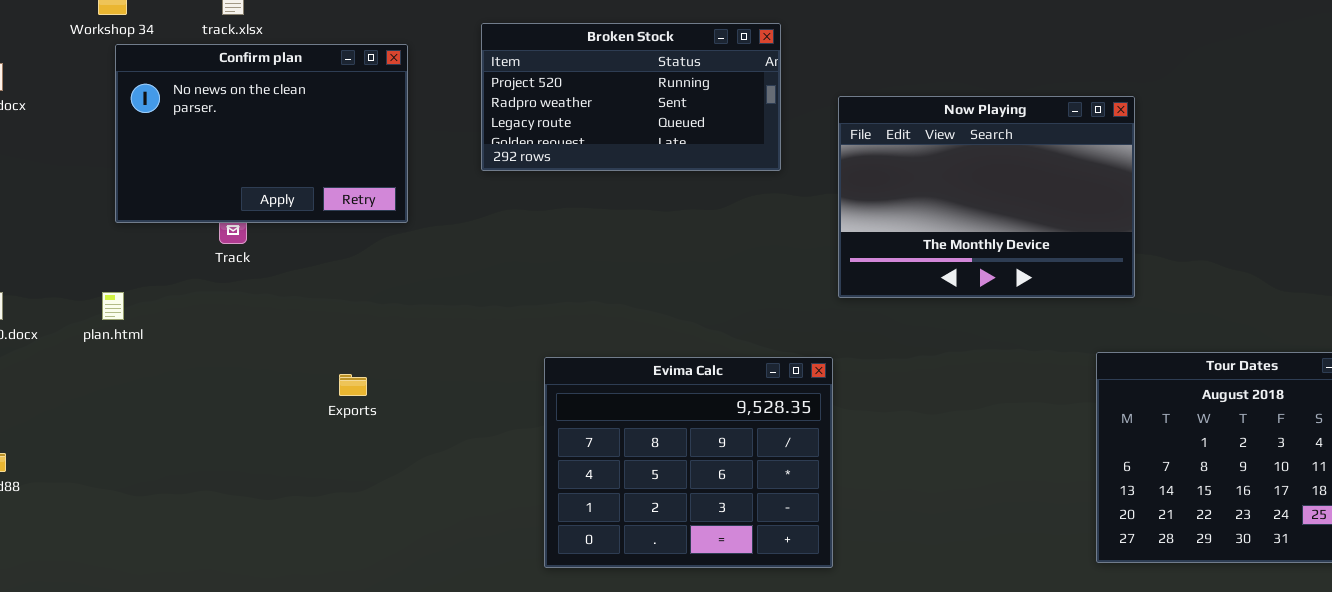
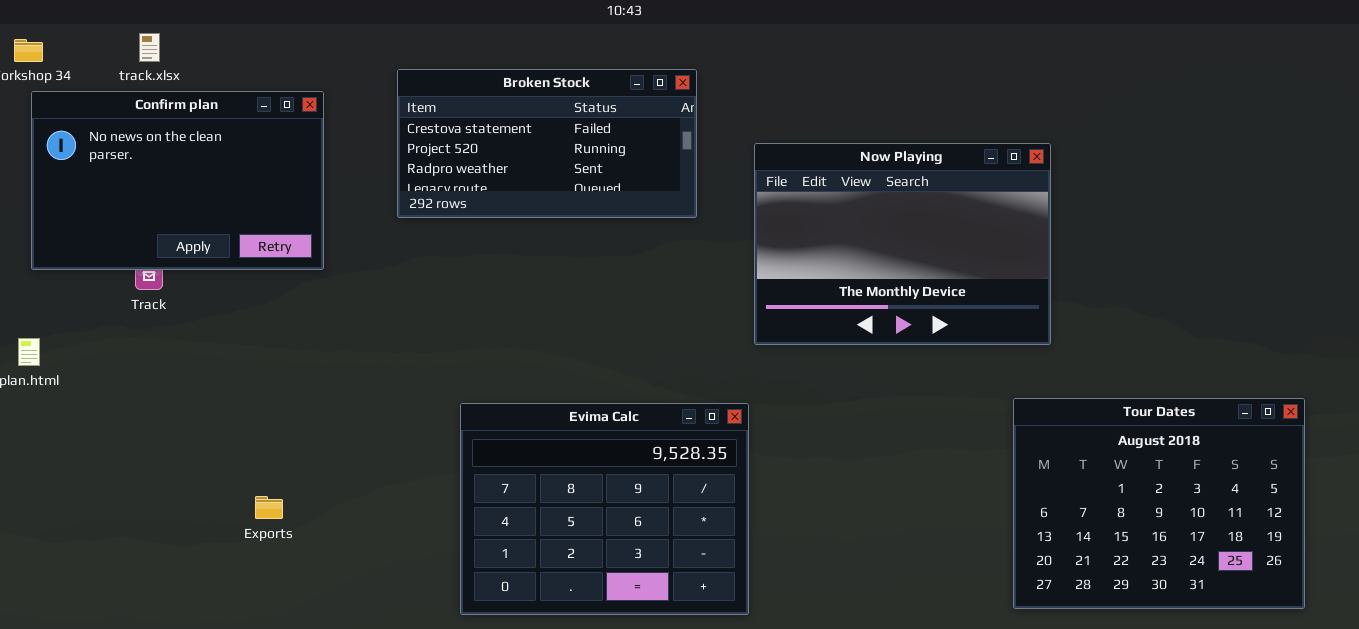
Broken Stock: [481,23,781,171] -> [397,69,697,218], scrolled up 1 row
Exports: [339,374,367,396] -> [255,496,283,519], moved

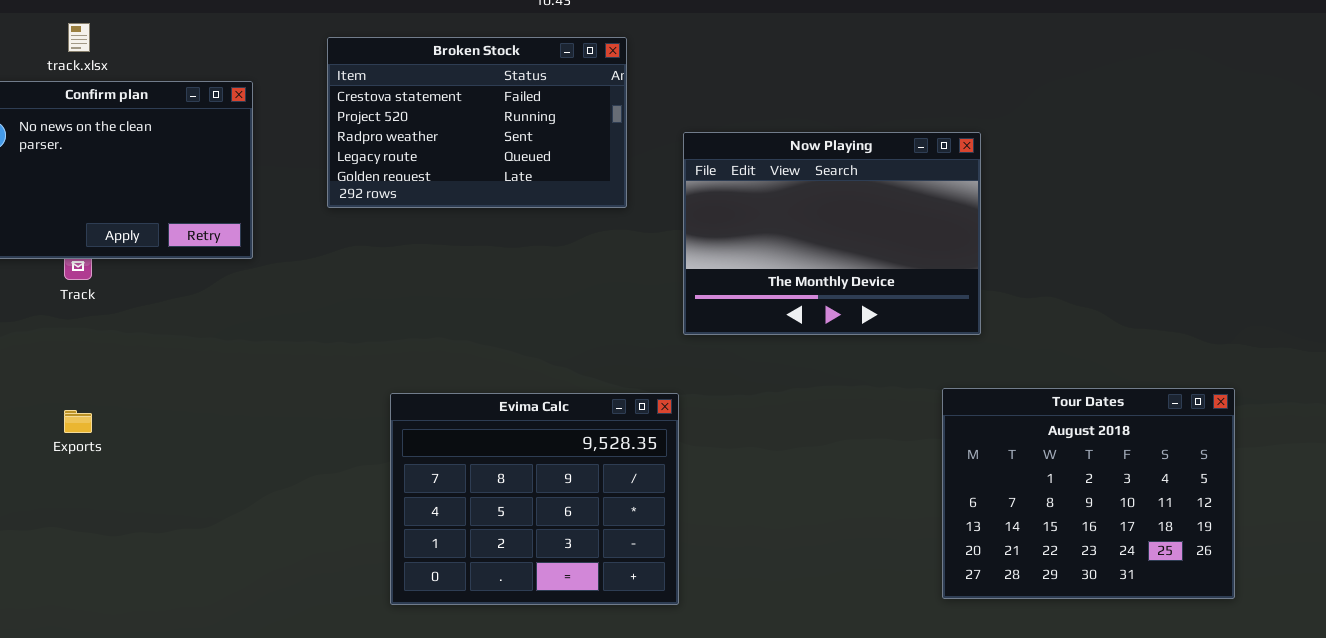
Broken Stock: [397,69,697,218] -> [327,37,627,208], resized
Exports: [255,496,283,519] -> [64,410,92,433], moved

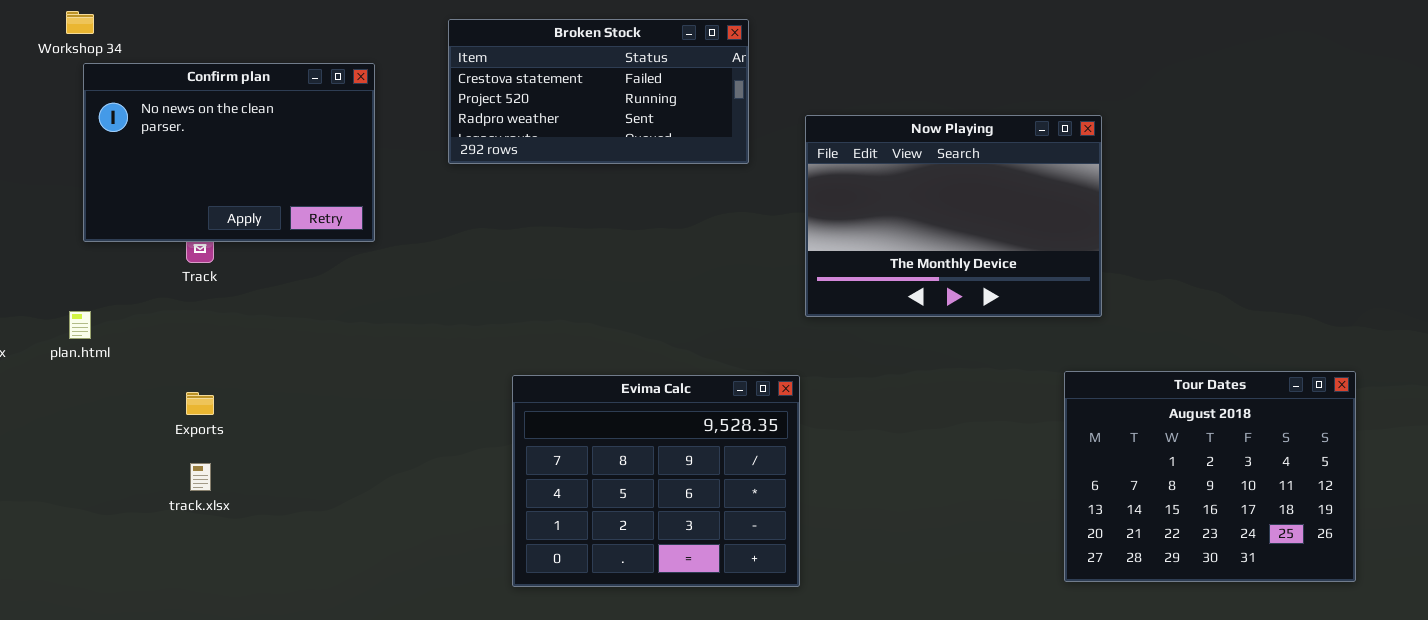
track.xlsx: [68,23,90,52] -> [190,463,211,491], moved
Broken Stock: [327,37,627,208] -> [448,19,749,164], resized

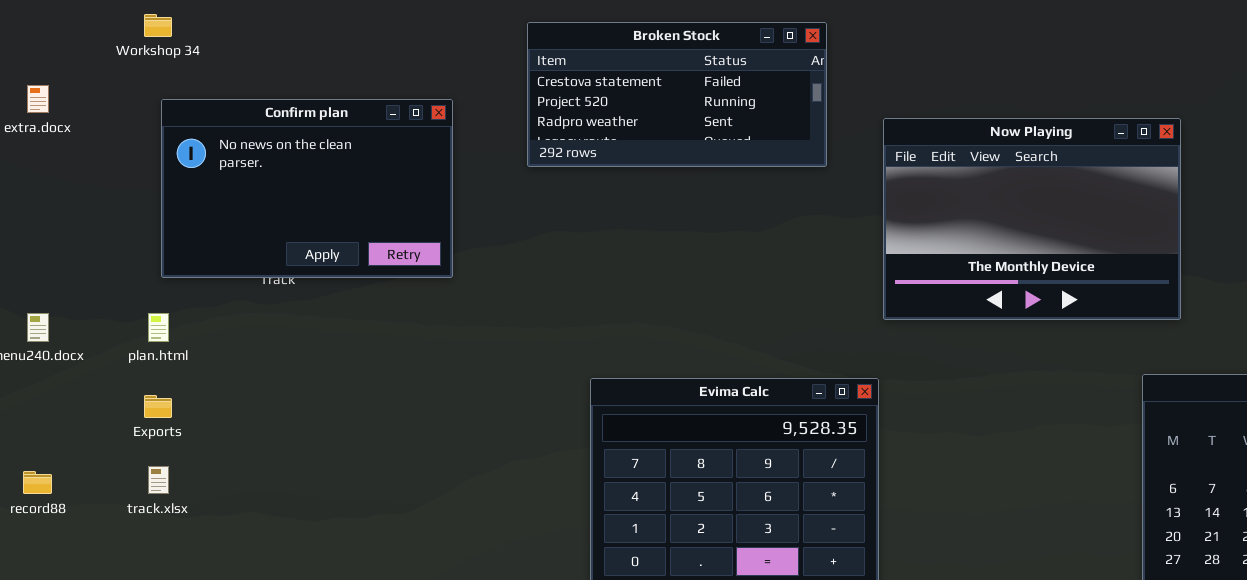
Confirm plan: [83,63,375,242] -> [161,99,453,278], moved
Exports: [186,392,214,415] -> [144,395,172,418], moved
track.xlsx: [190,463,211,491] -> [148,466,169,494], moved

